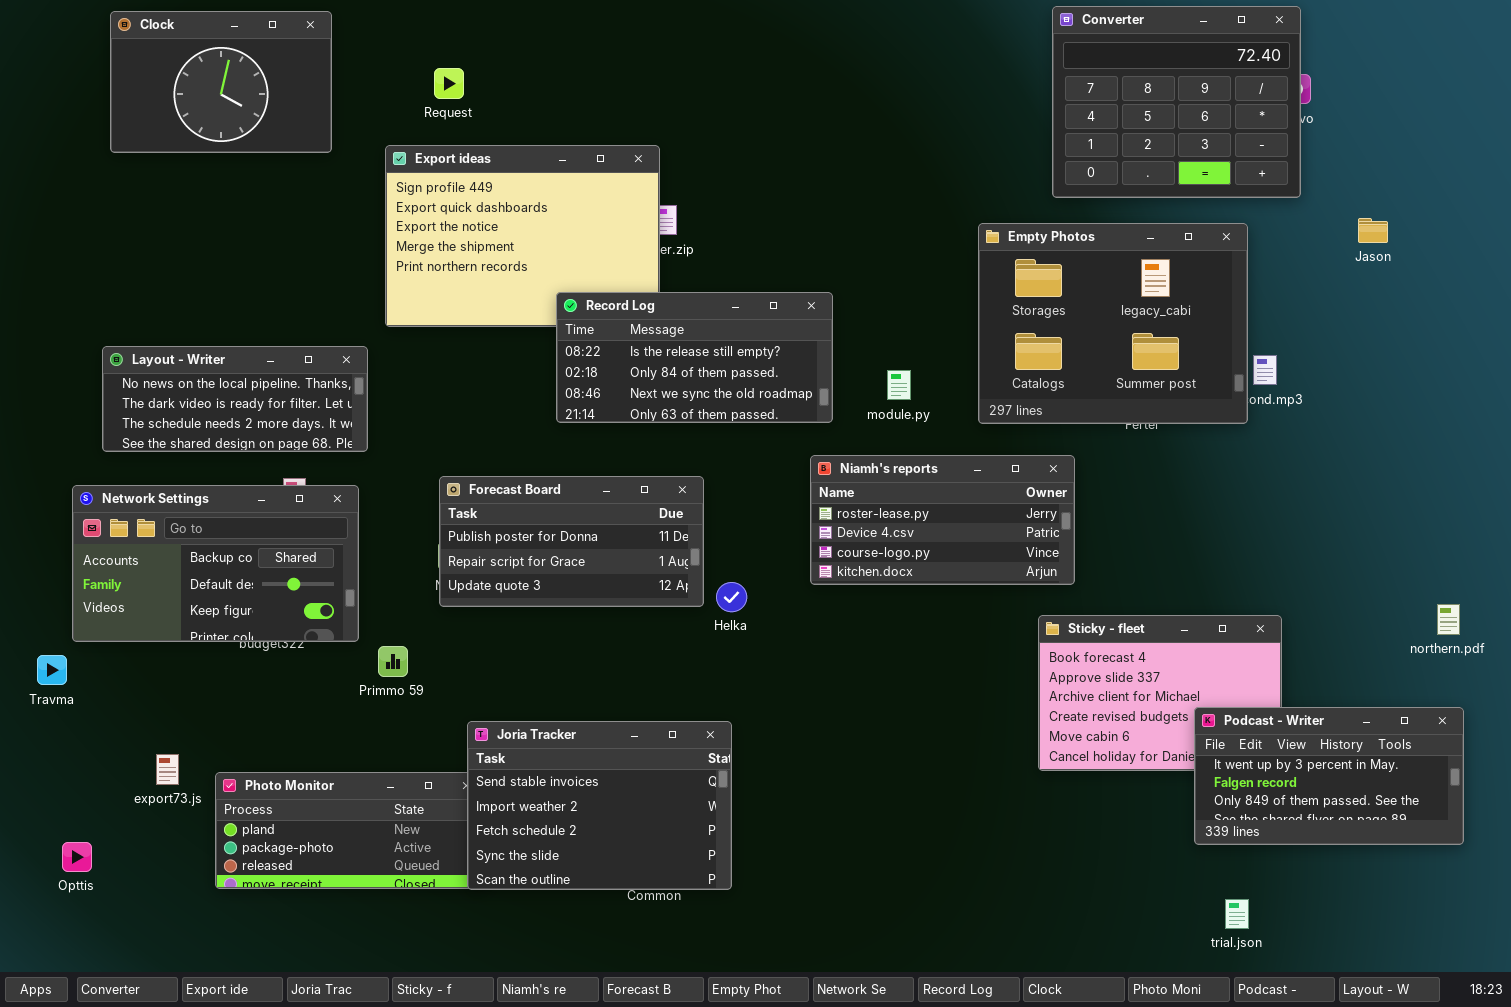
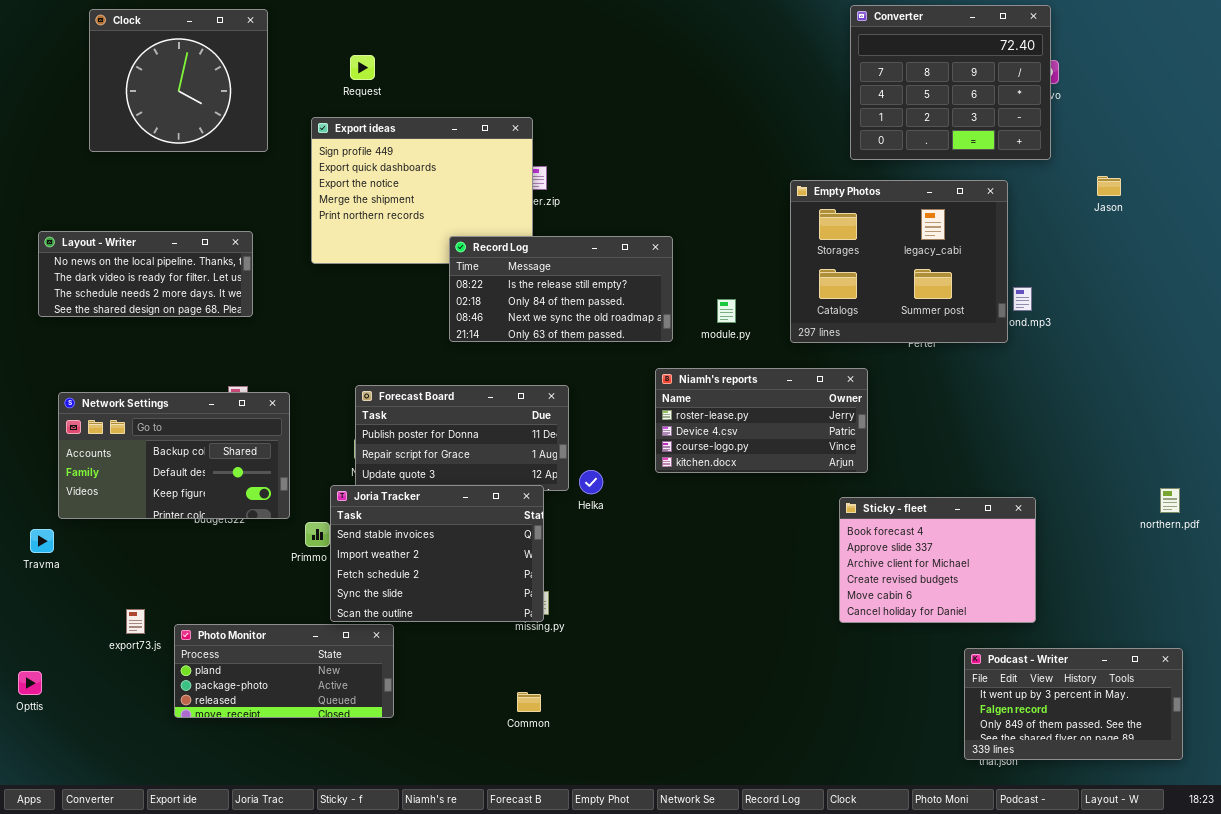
Clock: [110,11,332,153] -> [89,9,268,152], resized
Layout - Writer: [102,346,368,452] -> [38,231,253,317], moved
Podcast - Writer: [1194,707,1464,845] -> [964,648,1183,760], moved
Joria Tracker: [467,721,732,890] -> [330,485,544,622], moved
Opttis: [62,842,92,872] -> [18,671,42,695], moved

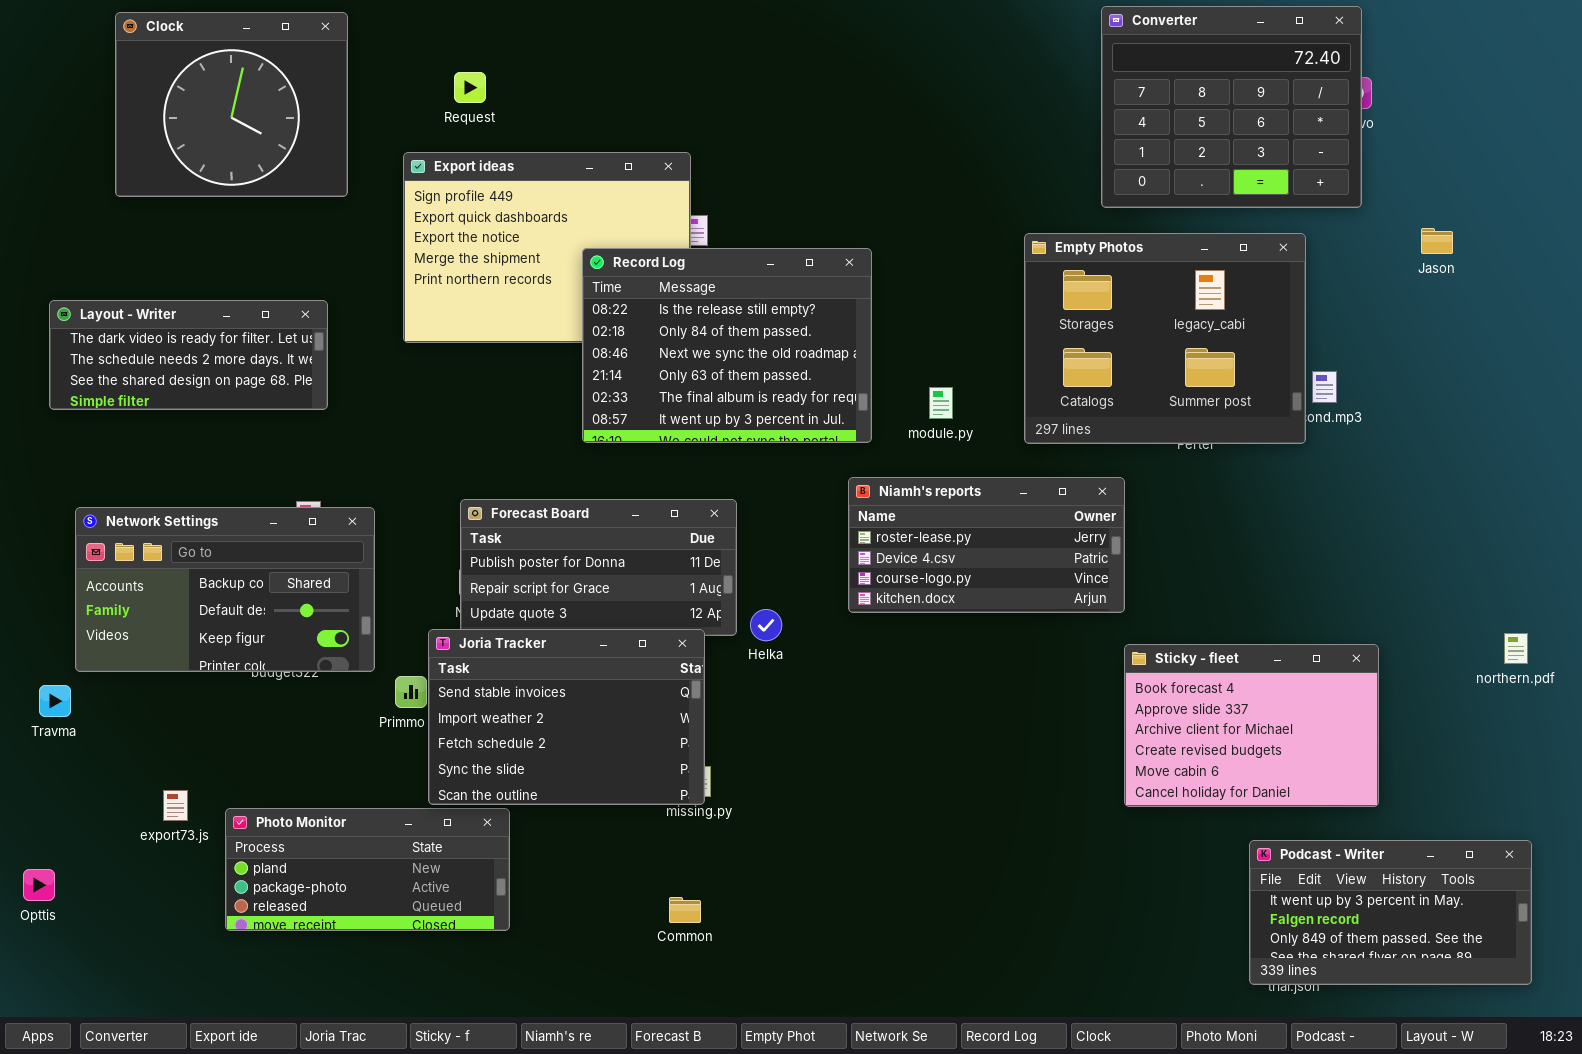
Layout - Writer: [38,231,253,317] -> [49,300,328,410], scrolled down 1 row
Record Log: [449,236,673,342] -> [582,248,872,443], resized
Sticky - fleet: [839,497,1036,623] -> [1124,644,1379,807], moved

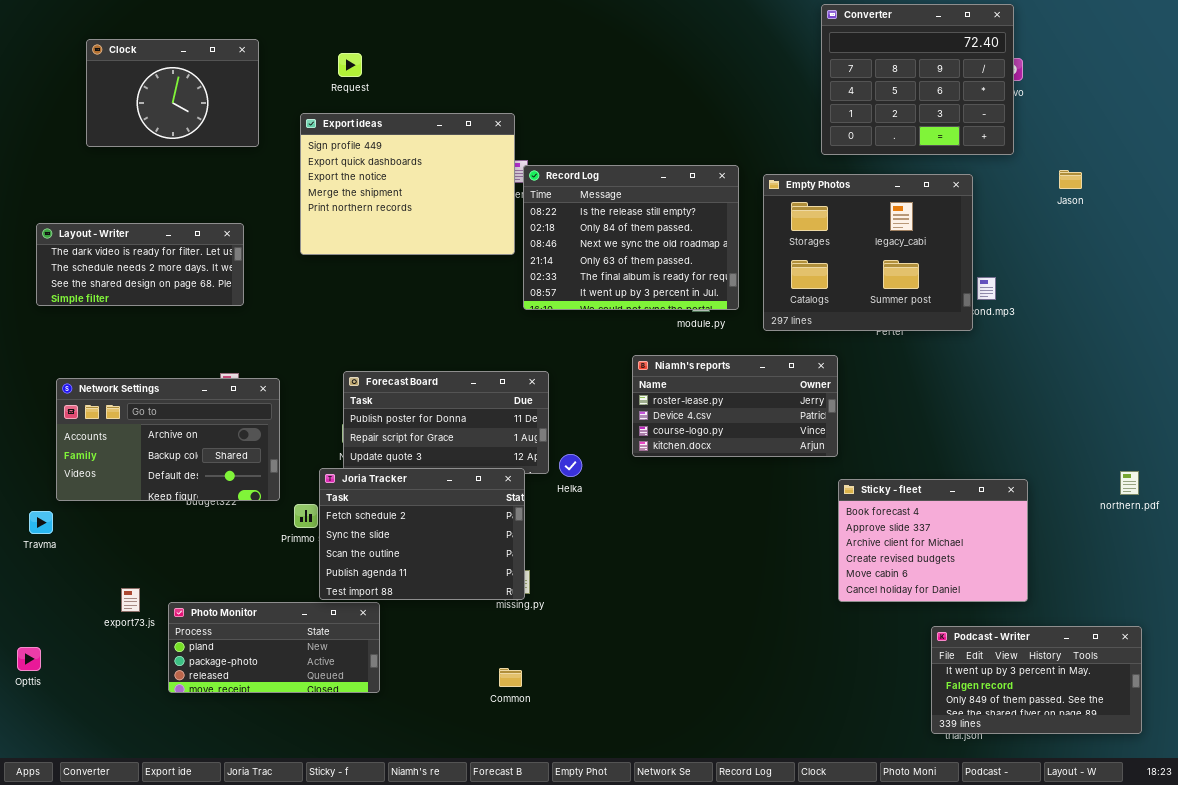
Clock: [115,12,348,197] -> [86,39,259,147], resized
Record Log: [582,248,872,443] -> [523,165,739,310], moved
Network Settings: [75,507,375,672] -> [56,378,280,501], scrolled up 1 row
Joria Tracker: [428,629,705,805] -> [319,468,525,600], scrolled down 2 rows

